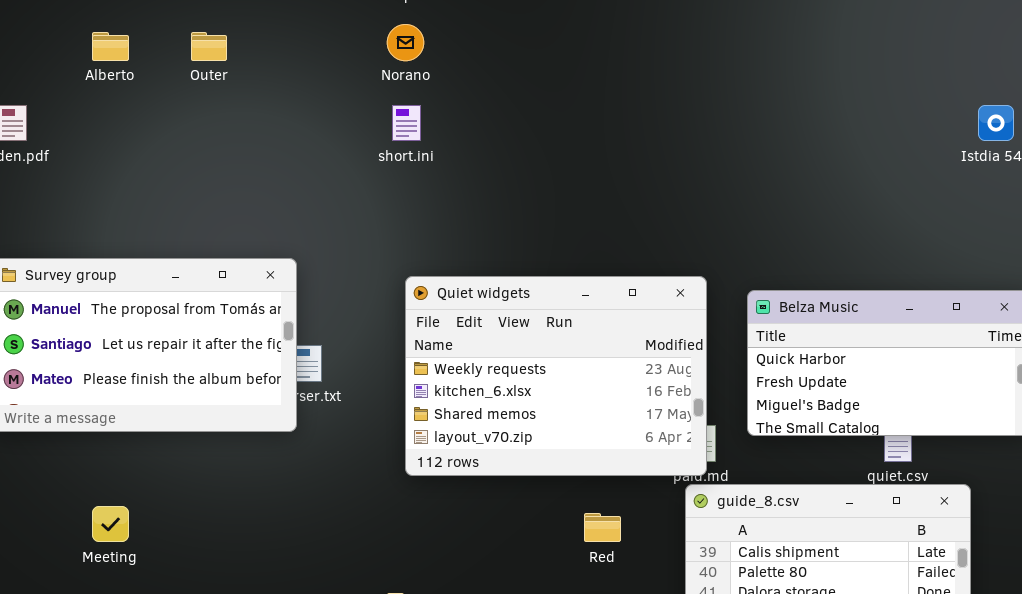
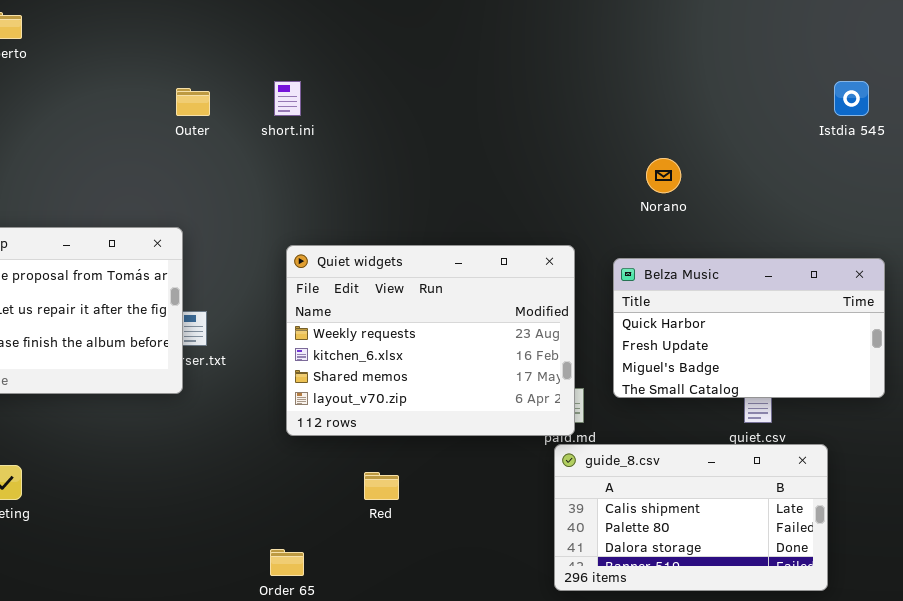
Norano: [387,24,424,61] -> [646,158,681,193], moved
Outer: [191,32,227,61] -> [176,88,210,116], moved
Red: [584,513,621,542] -> [364,472,399,500], moved

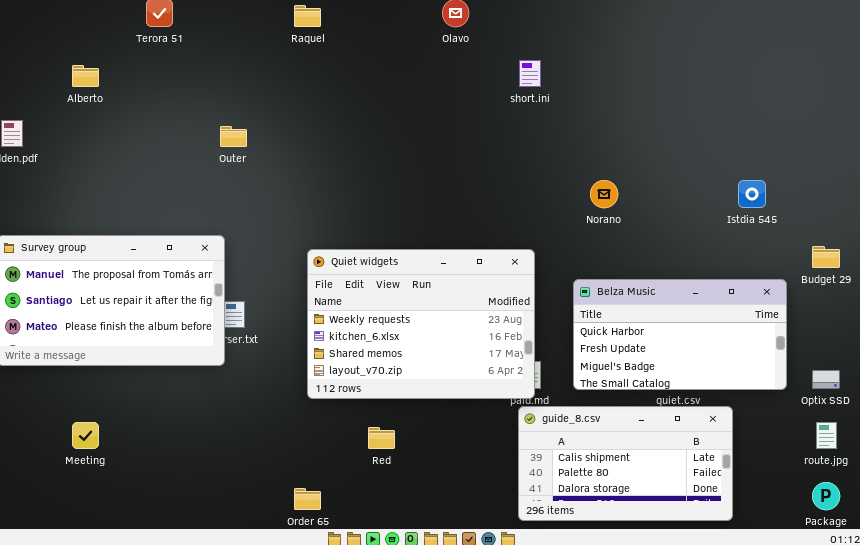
short.ini: [274,81,301,116] -> [519,60,541,87], moved
Istdia 545: [834,81,869,116] -> [738,180,766,208], moved
Belza Music: [613,258,885,398] -> [573,279,787,390], moved

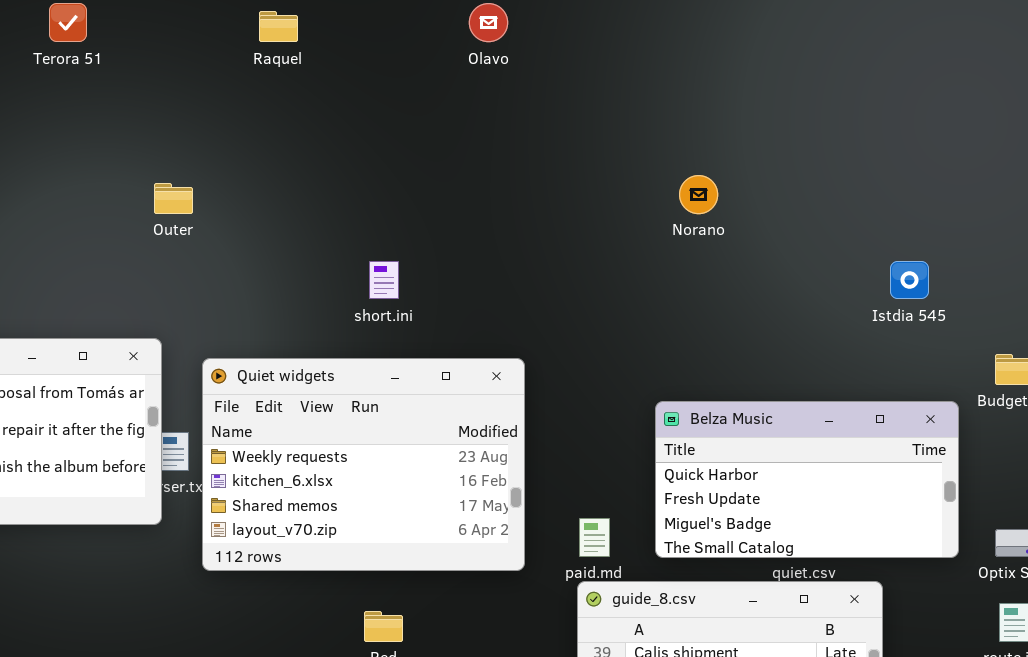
short.ini: [519,60,541,87] -> [369,261,399,299], moved
Norano: [590,180,618,208] -> [679,175,718,214], moved
Quiet widgets: [307,249,535,399] -> [202,358,525,571], moved

